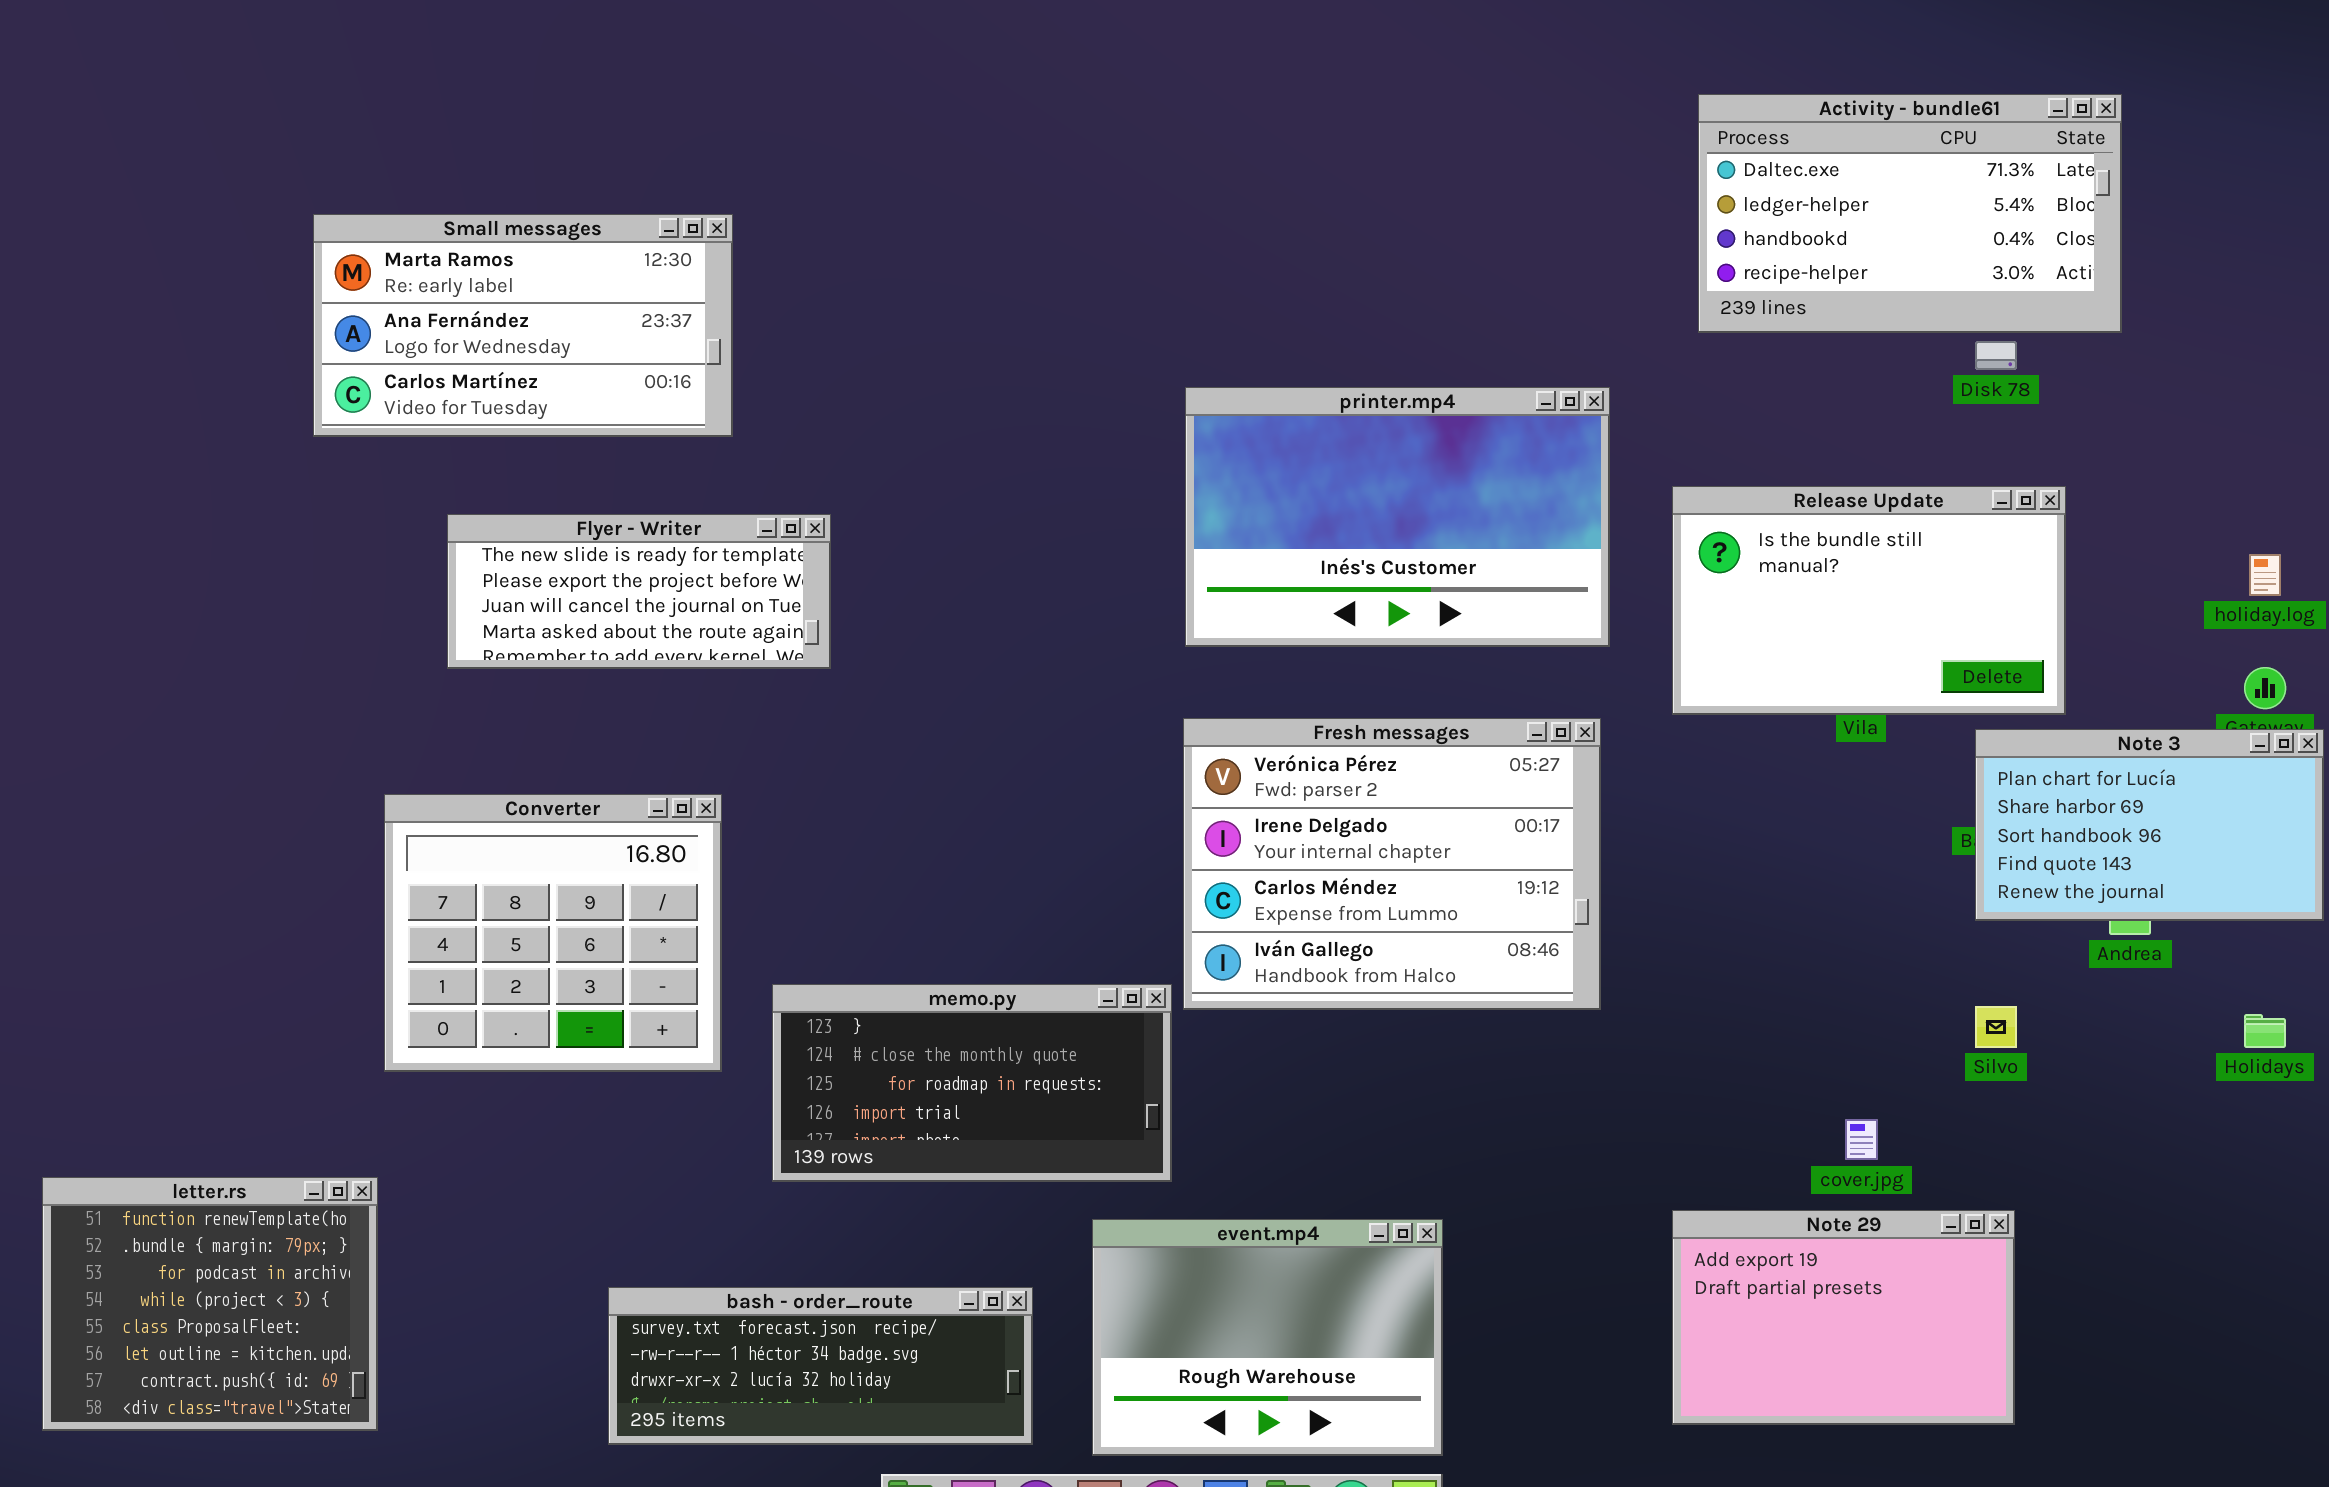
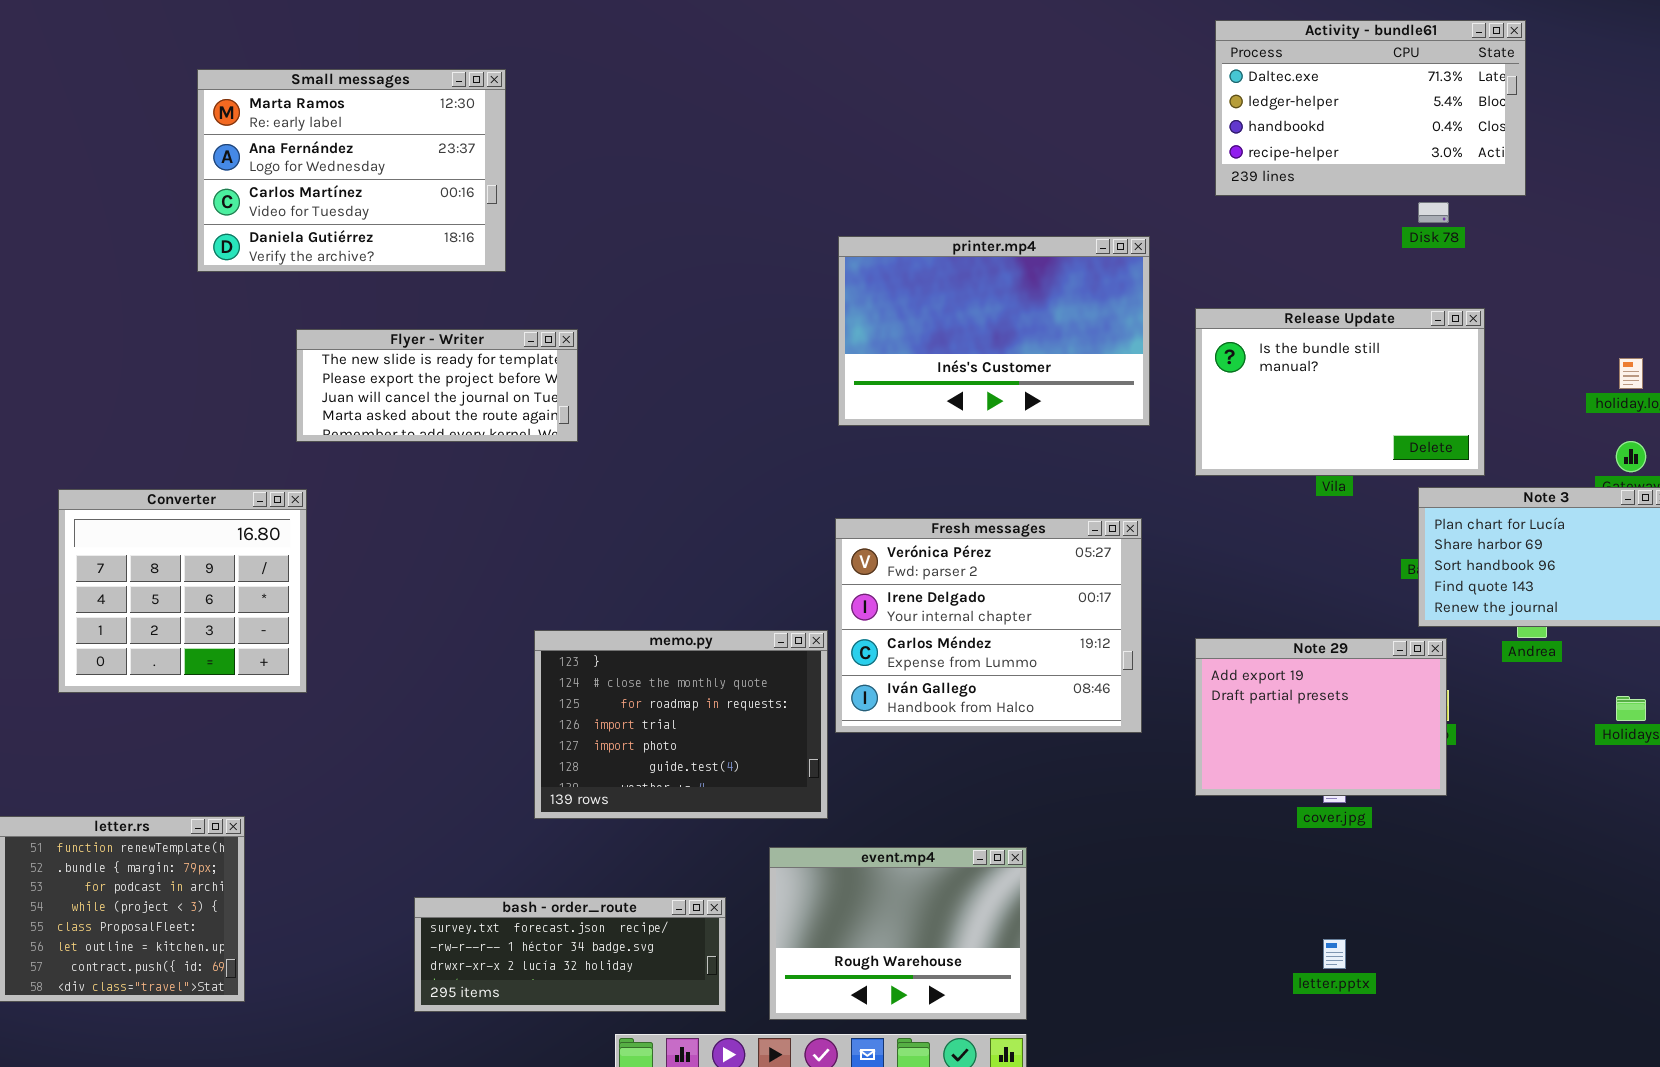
Small messages: [313,214,733,437] -> [197,69,506,272], resized
Fresh messages: [1183,718,1601,1010] -> [835,518,1142,733], moved
Converter: [384,794,722,1072] -> [58,489,307,693], moved
memo.py: [772,984,1172,1182] -> [534,630,828,819], resized
Note 29: [1672,1210,2015,1425] -> [1195,638,1447,796], moved

